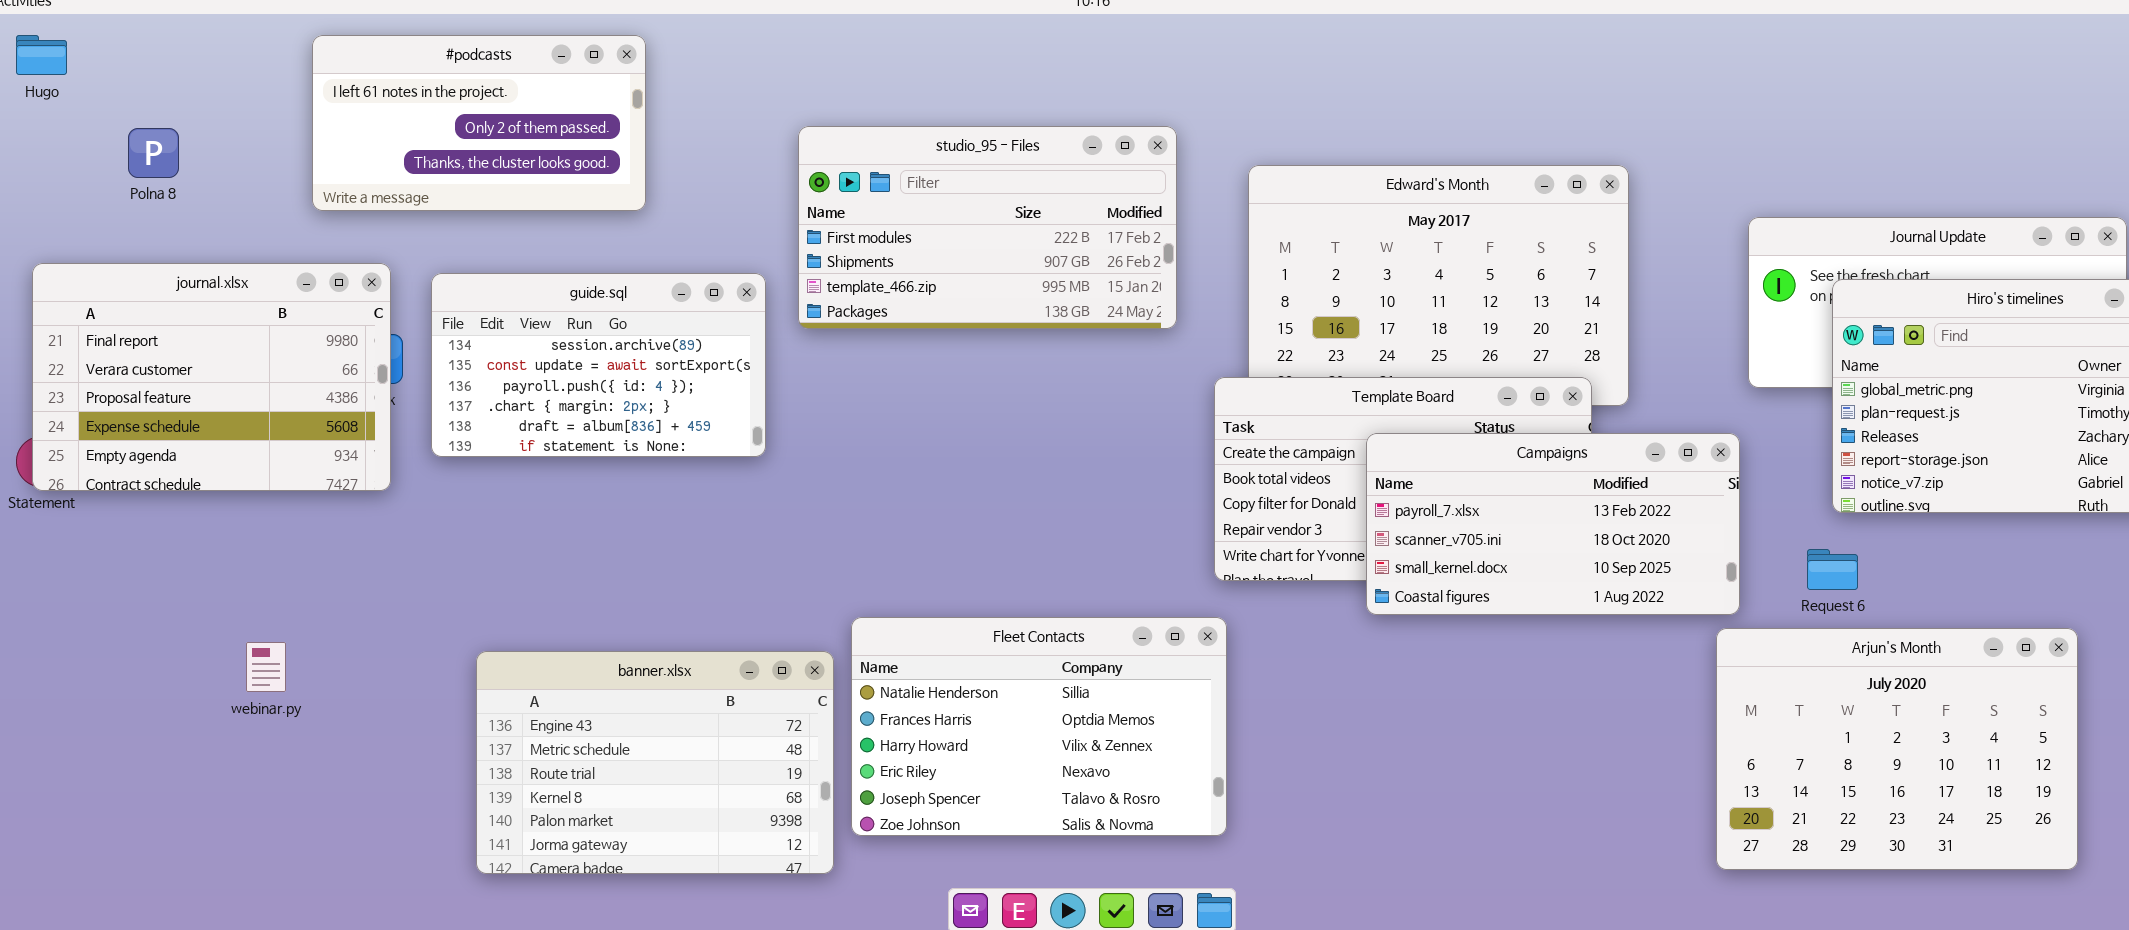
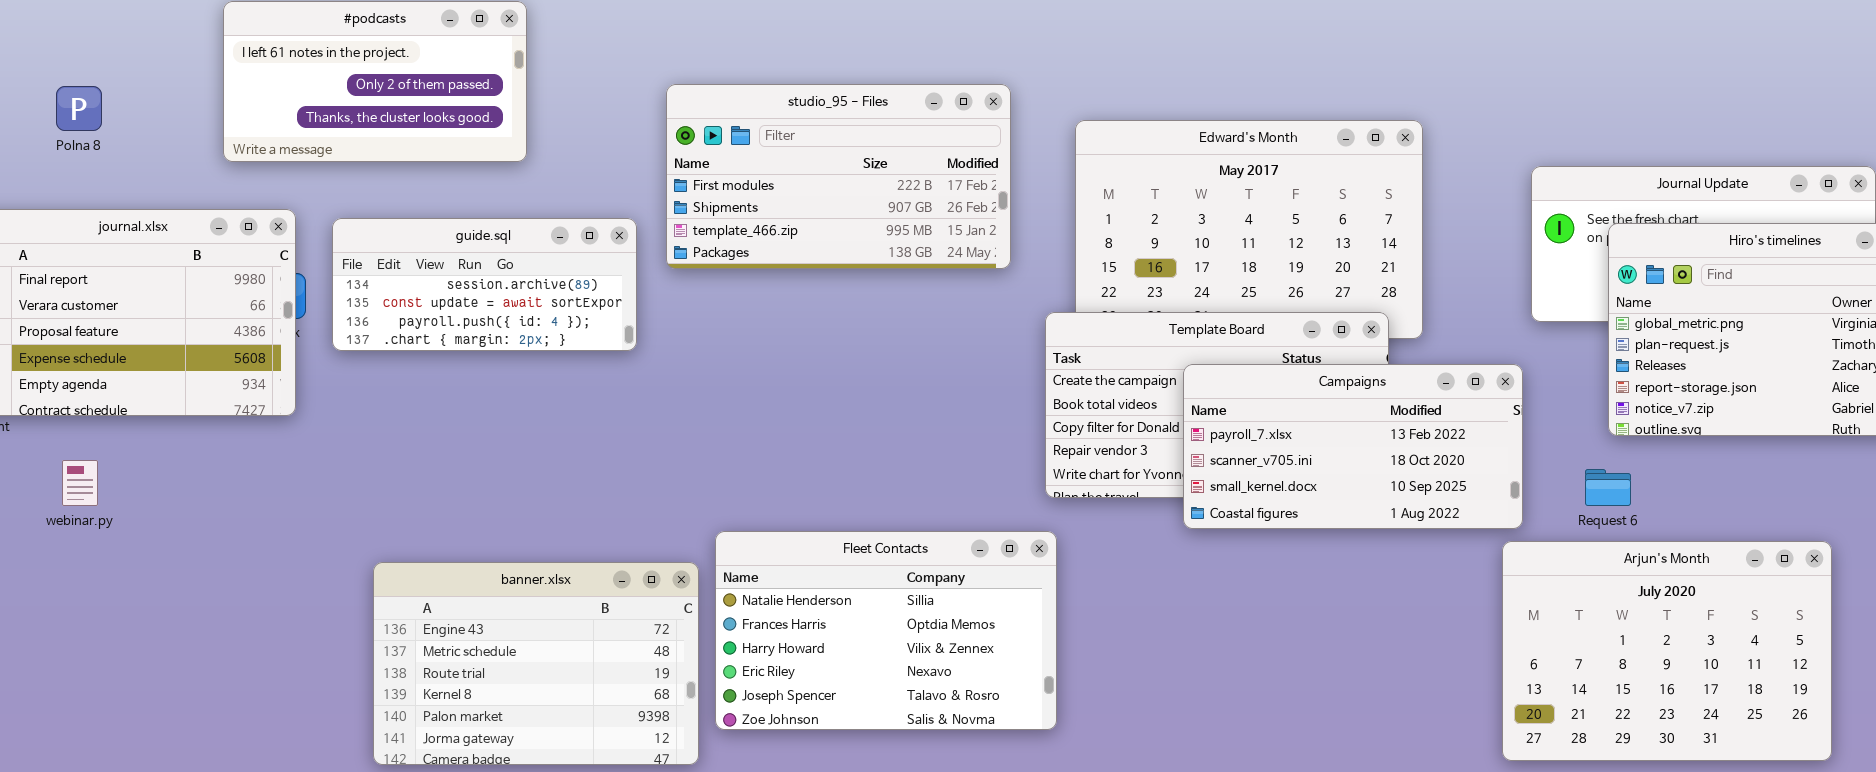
guide.sql: [431,273,766,457] -> [332,218,637,351], resized
webinar.py: [246,642,286,692] -> [62,460,98,506], moved

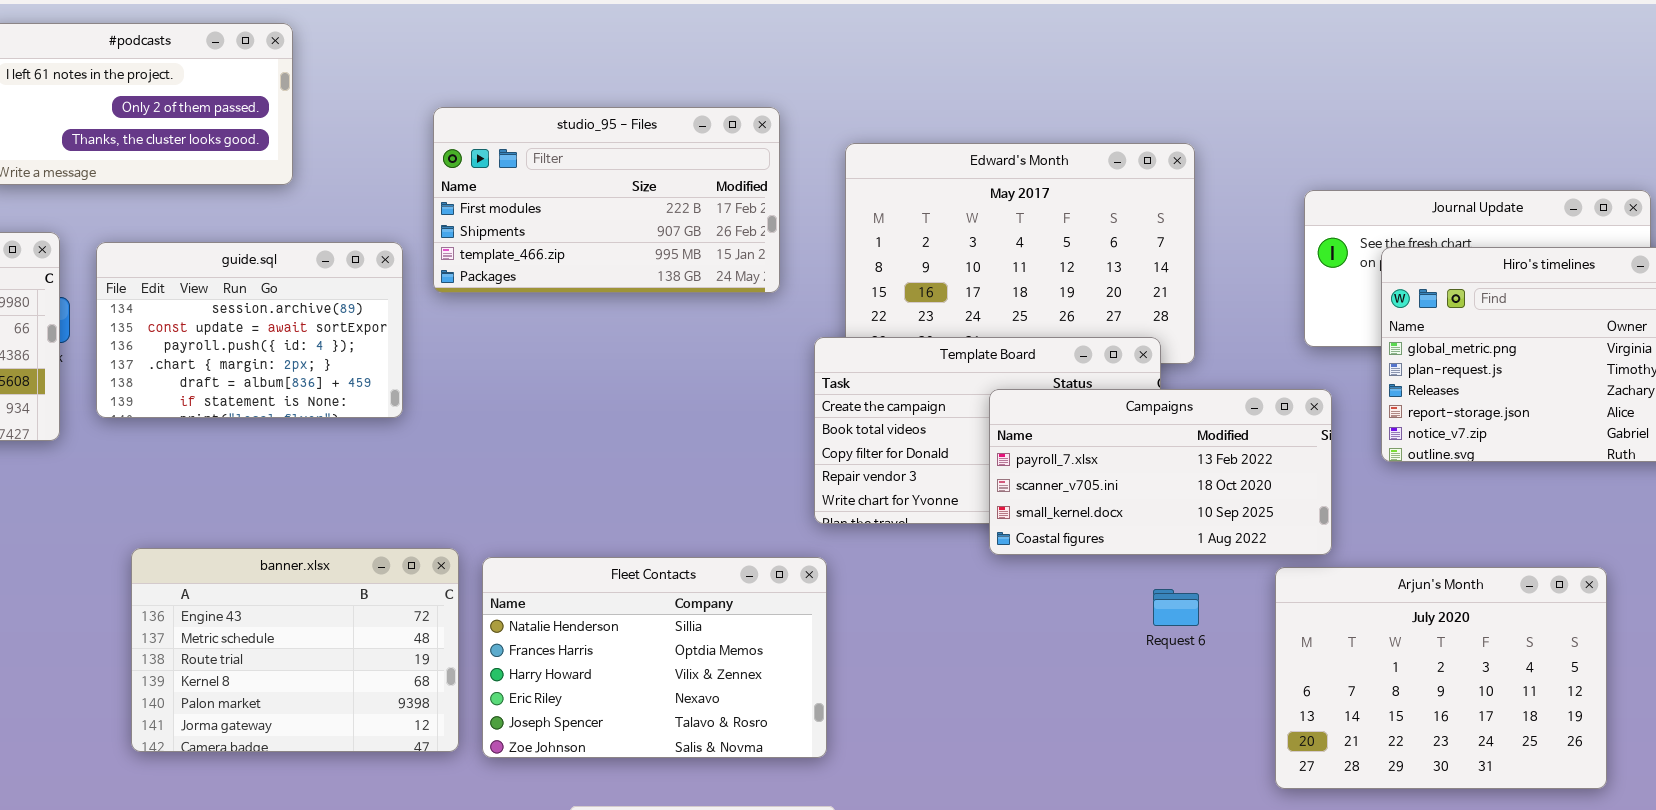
guide.sql: [332,218,637,351] -> [96,242,403,418], resized
Campaigns: [1183,364,1523,529] -> [989,389,1332,555], moved
Request 6: [1585,469,1631,506] -> [1153,589,1199,626], moved
banner.xlsx: [373,562,699,765] -> [131,548,459,752], moved

